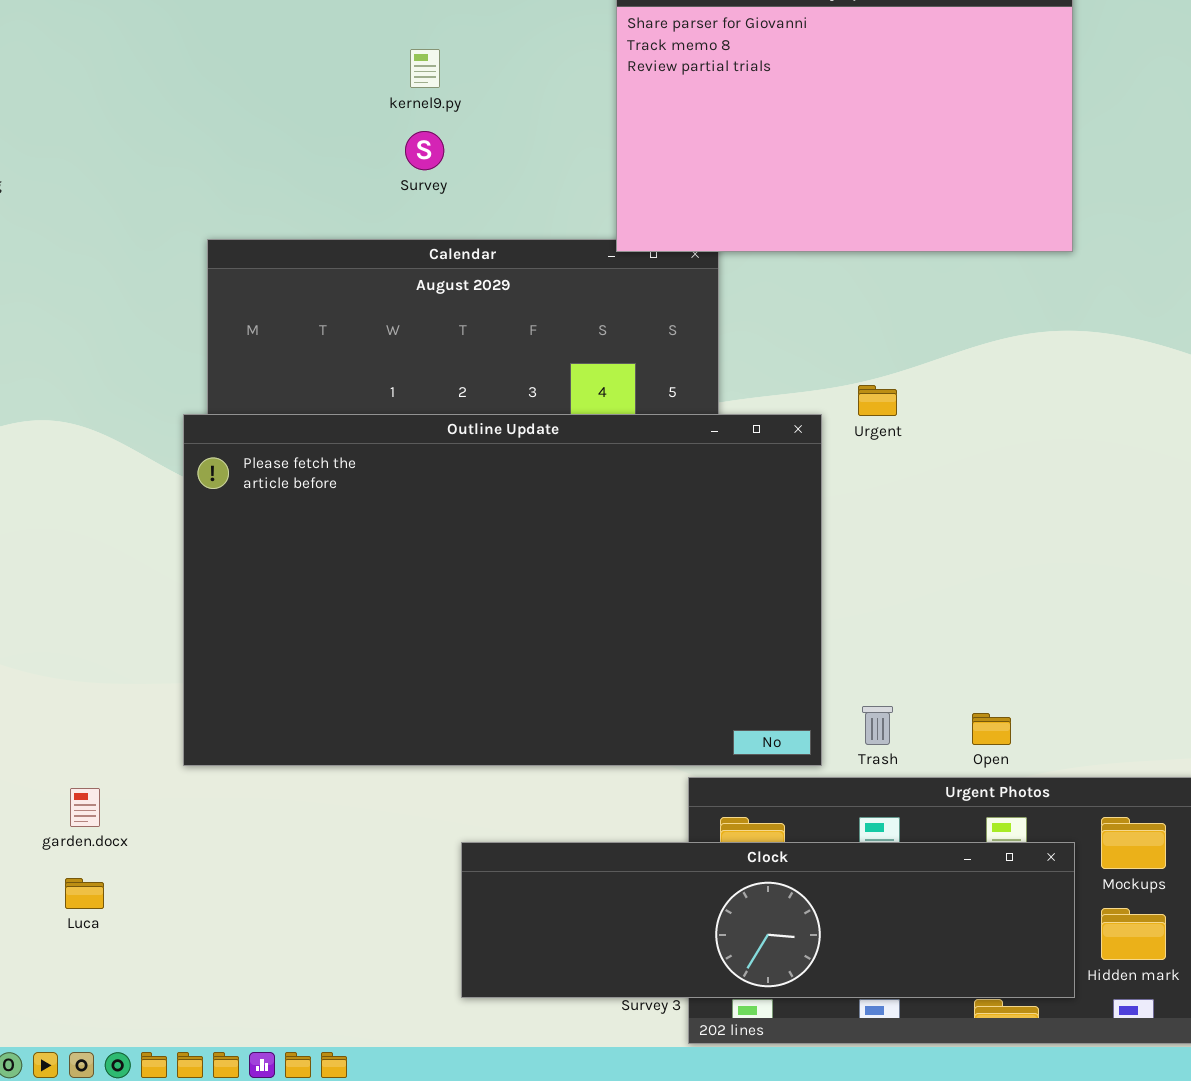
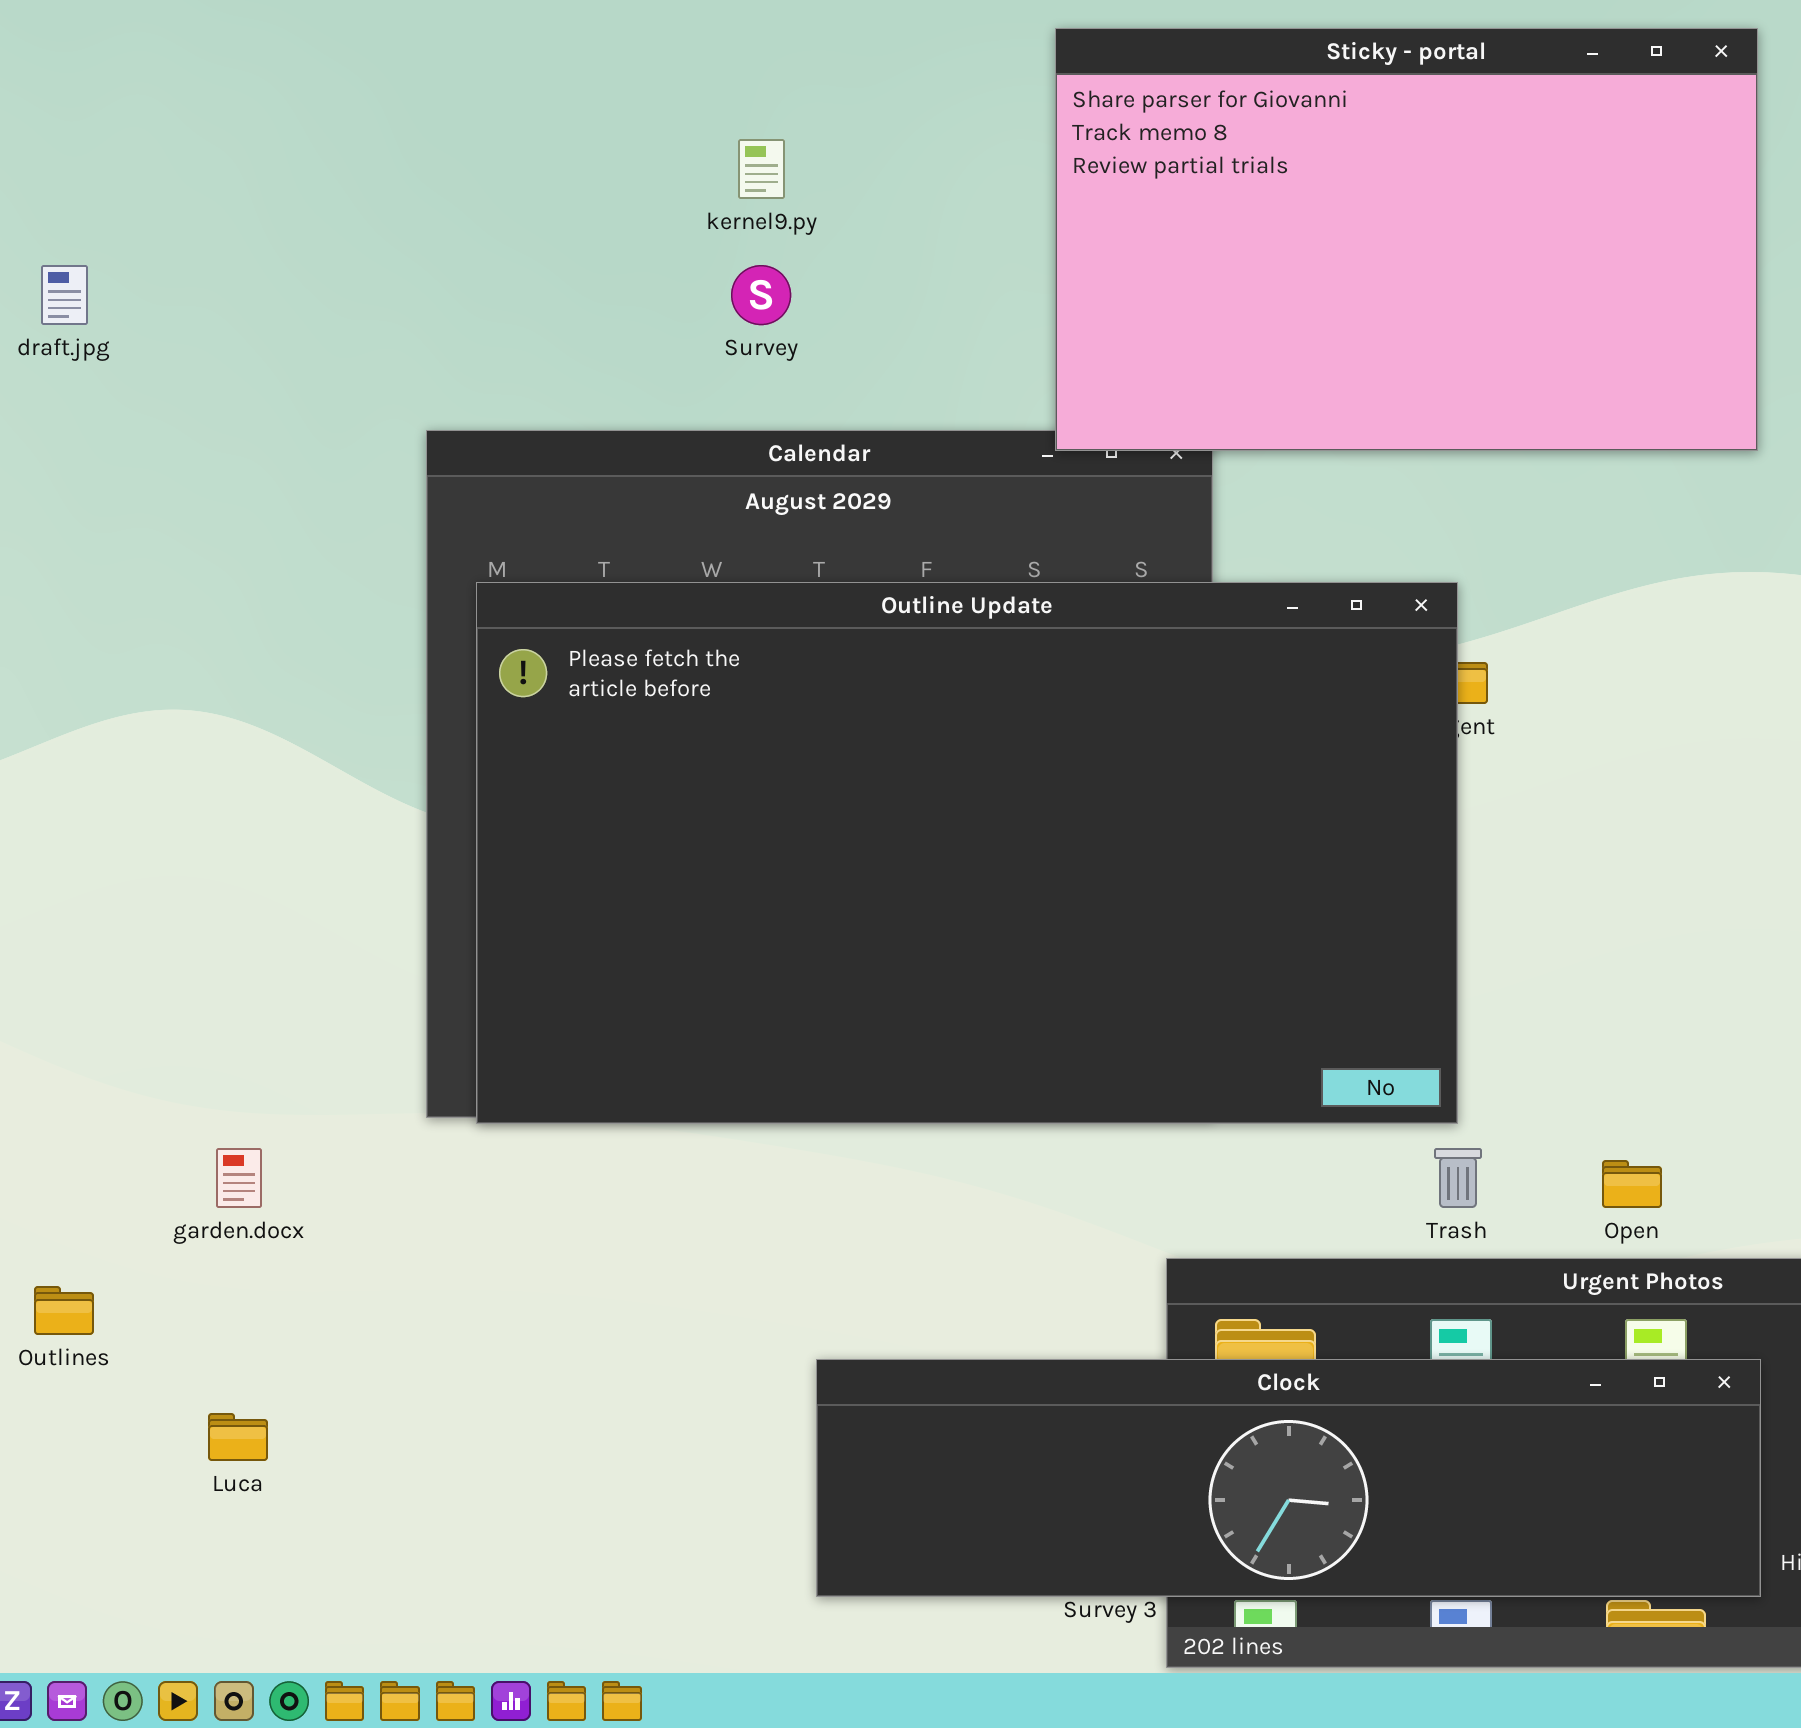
Outline Update: [183,414,822,766] -> [476,582,1458,1124], moved
garden.docx: [70,788,100,827] -> [216,1148,262,1208], moved

